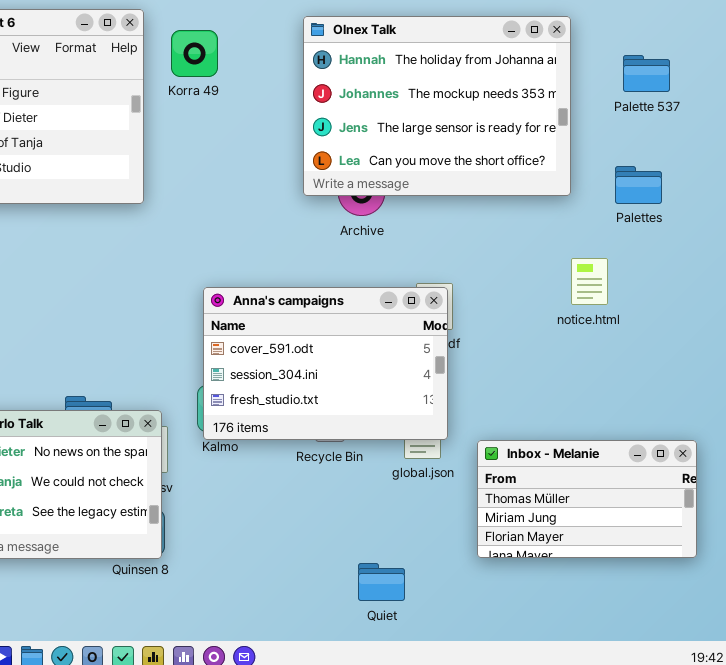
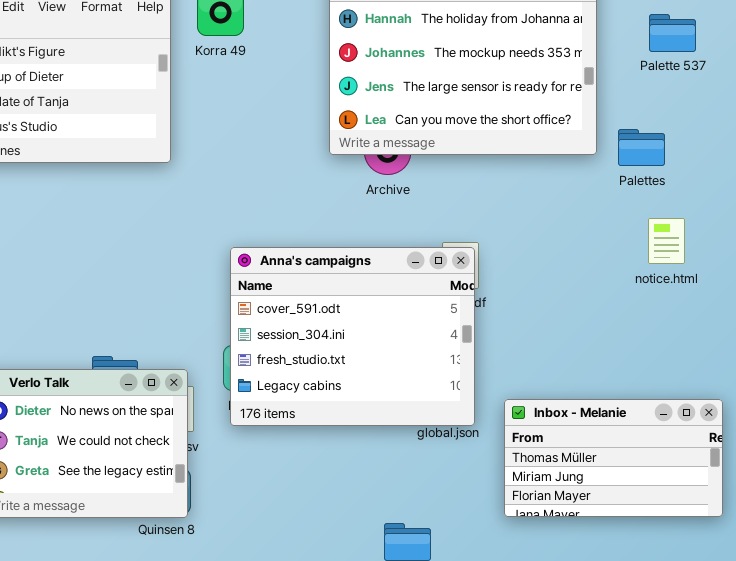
Palettes: [615,166,662,204] -> [618,129,665,166], moved
notice.html: [571,258,608,305] -> [648,218,685,264], moved
Anna's campaigns: [203,287,448,440] -> [230,247,475,426], resized

